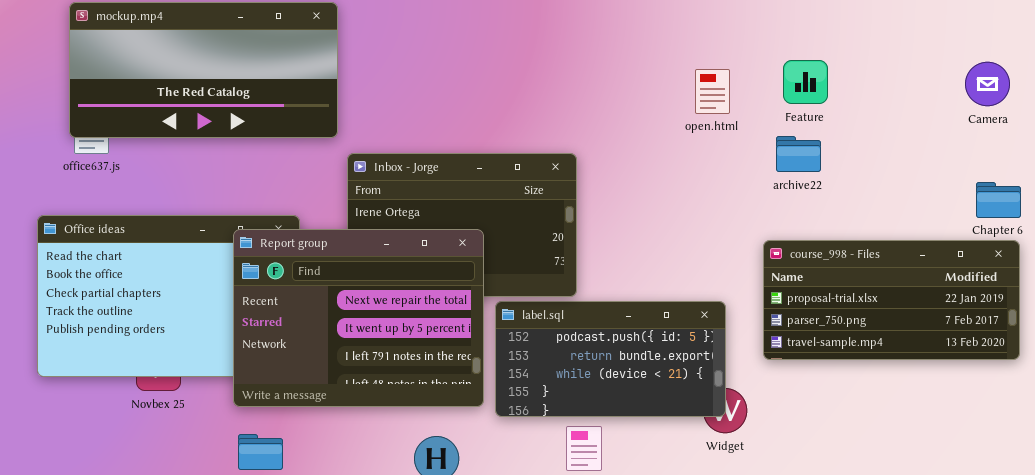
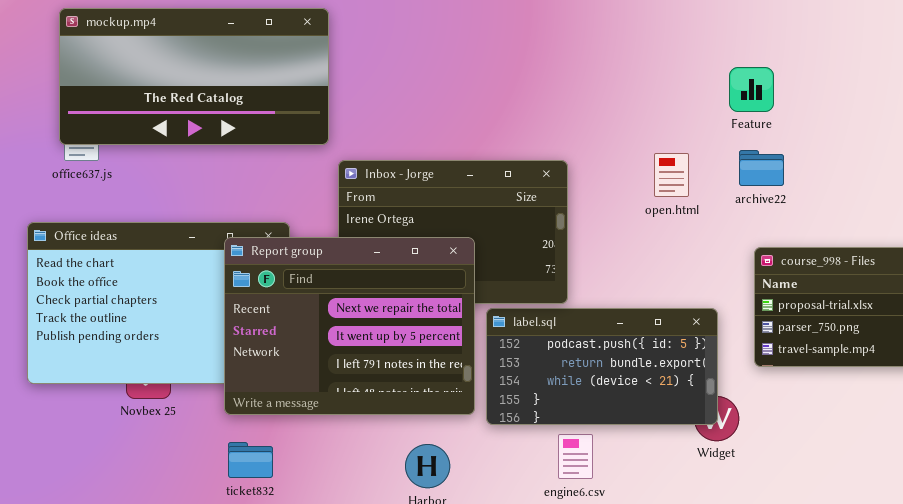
Feature: [783,60,828,104] -> [729,67,774,112], moved
open.html: [695,69,730,114] -> [654,153,689,197], moved
archive22: [776,136,821,172] -> [739,150,784,186], moved

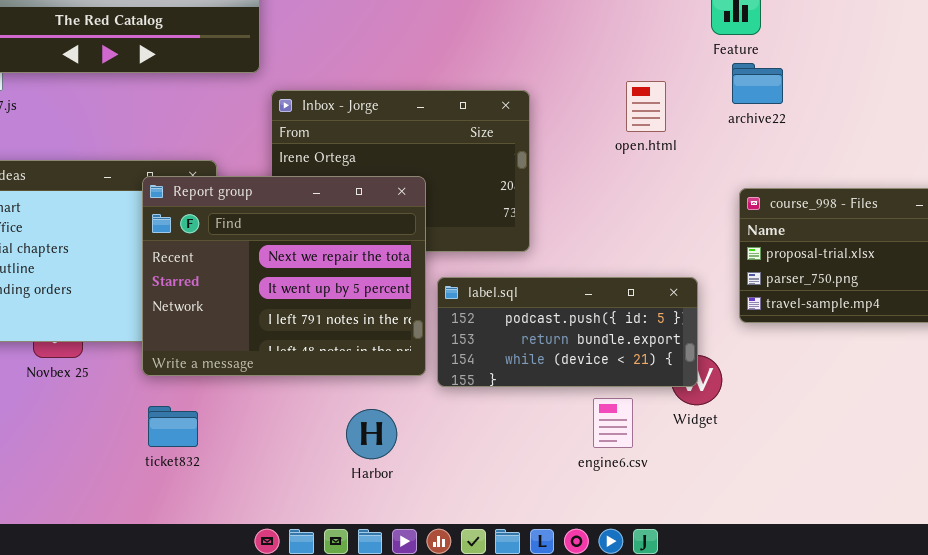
archive22: [739,150,784,186] -> [732,63,783,104], moved
label.sql: [486,308,718,425] -> [437,277,698,387], resized
engine6.csv: [558,434,593,479] -> [593,398,633,448], moved

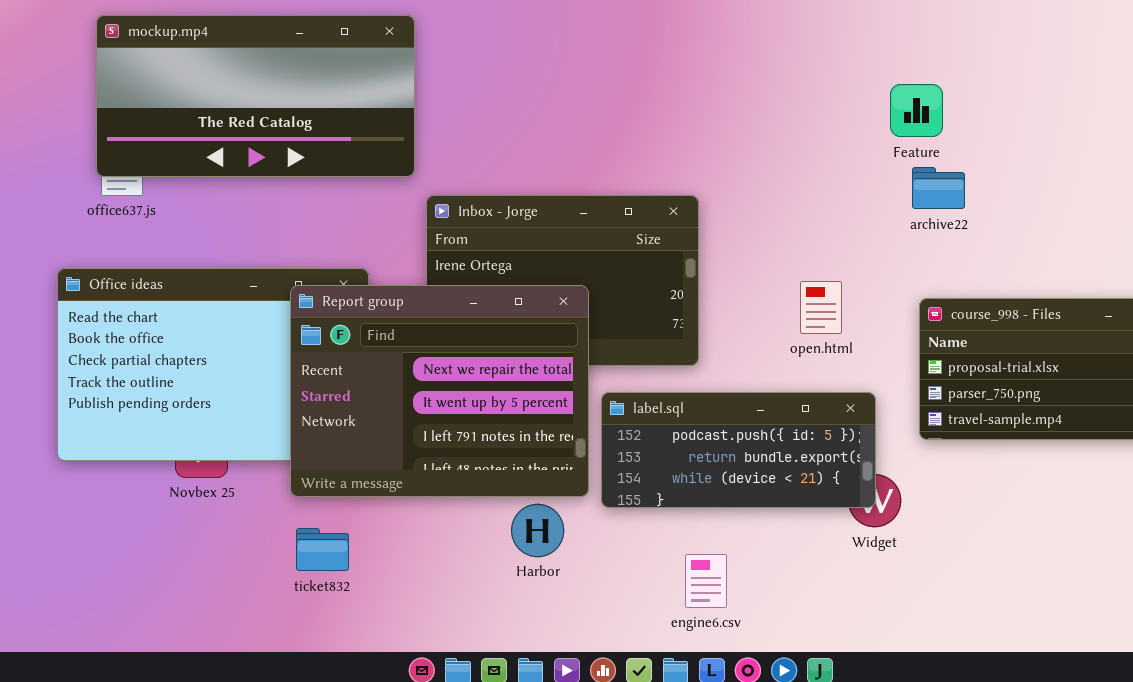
open.html: [626,81,666,132] -> [800,281,842,334], moved
engine6.csv: [593,398,633,448] -> [685,554,727,608], moved
Harbor: [346,409,397,459] -> [511,504,564,557], moved

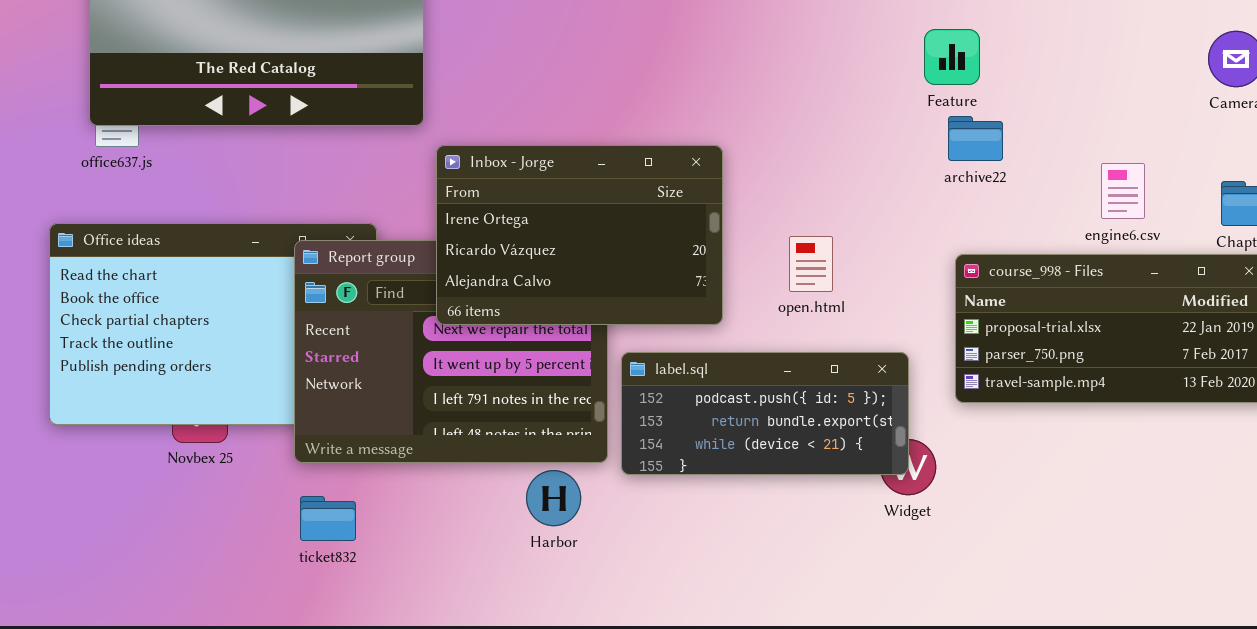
Inbox - Jorge: [426,195,699,366] -> [436,145,723,325], raised
open.html: [800,281,842,334] -> [789,236,833,292], moved
engine6.csv: [685,554,727,608] -> [1101,163,1145,219], moved

